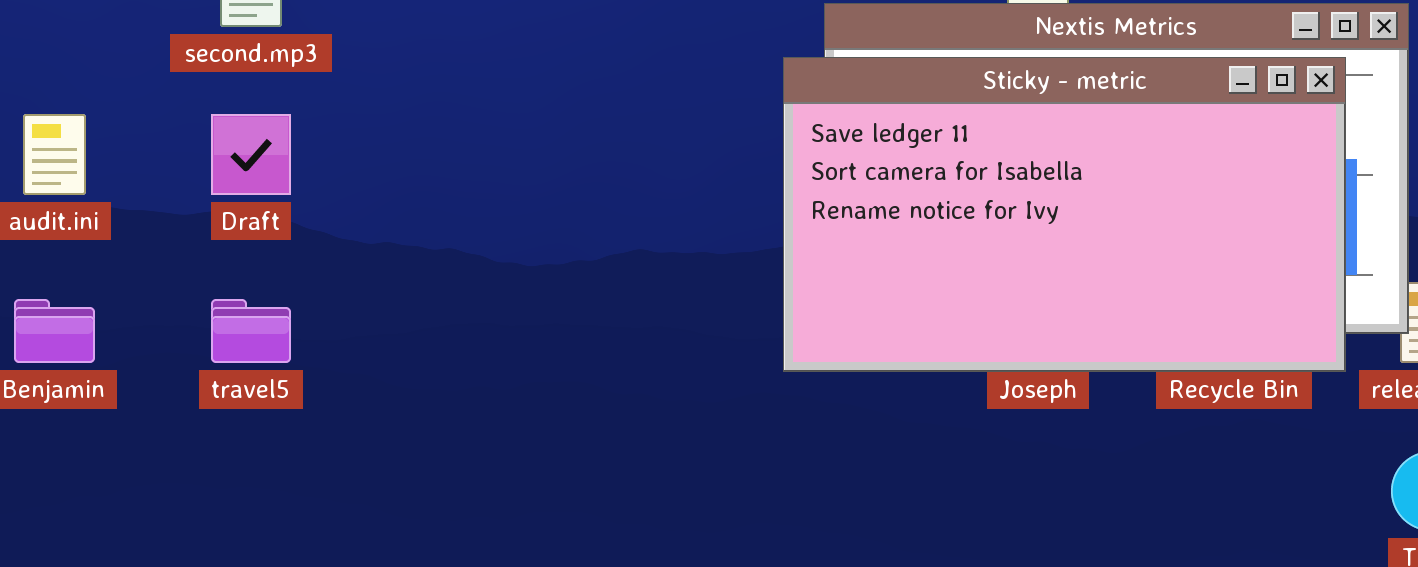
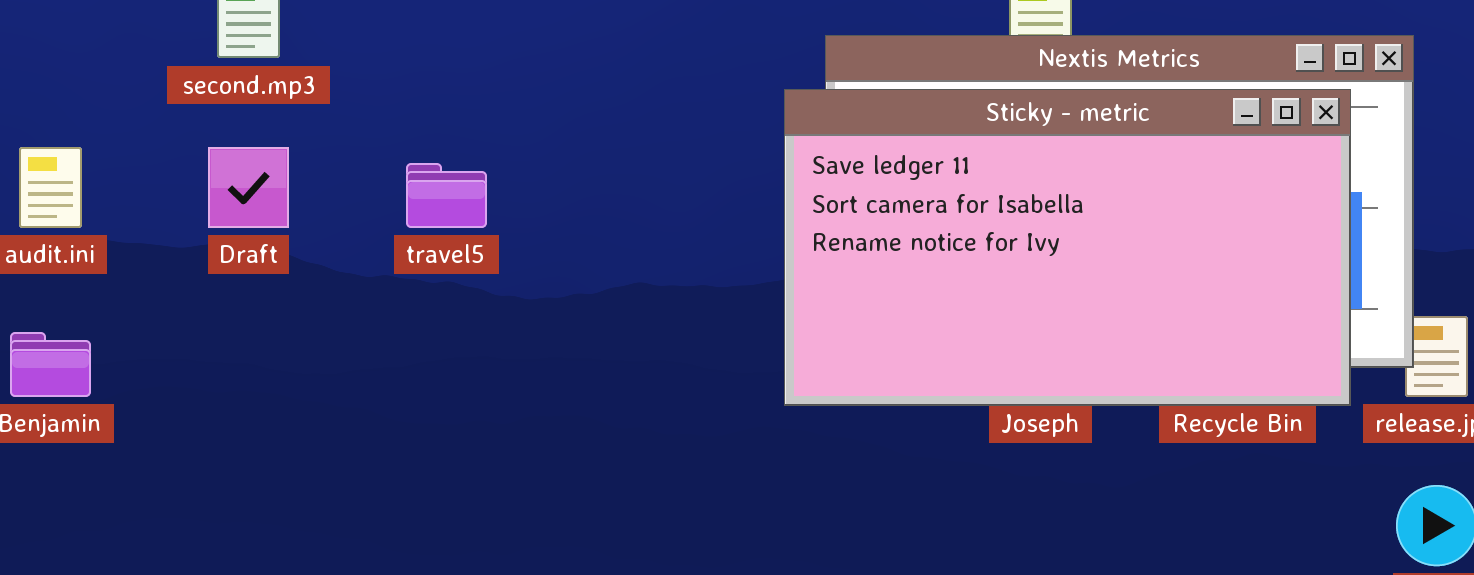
travel5: [211,299,291,363] -> [406,163,487,228], moved

